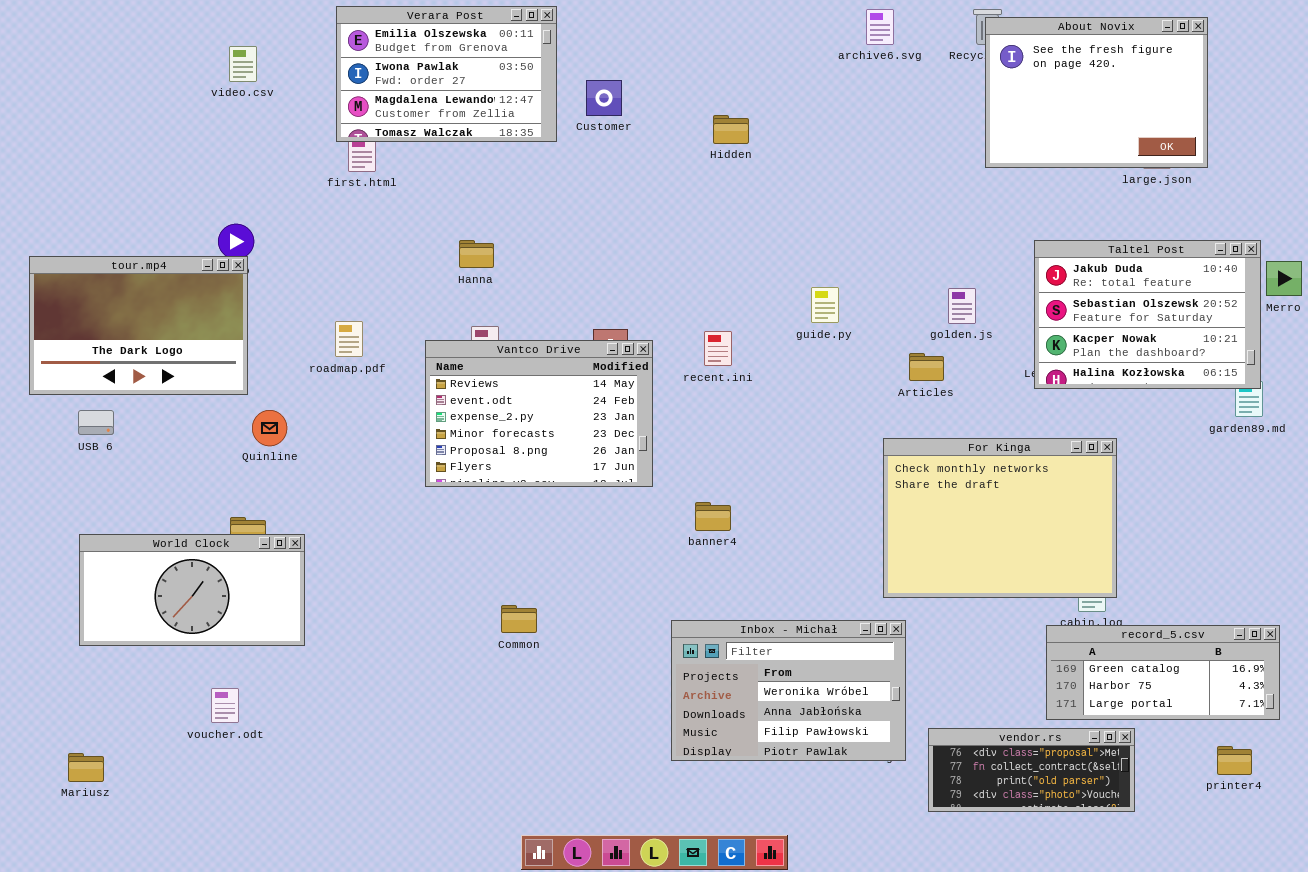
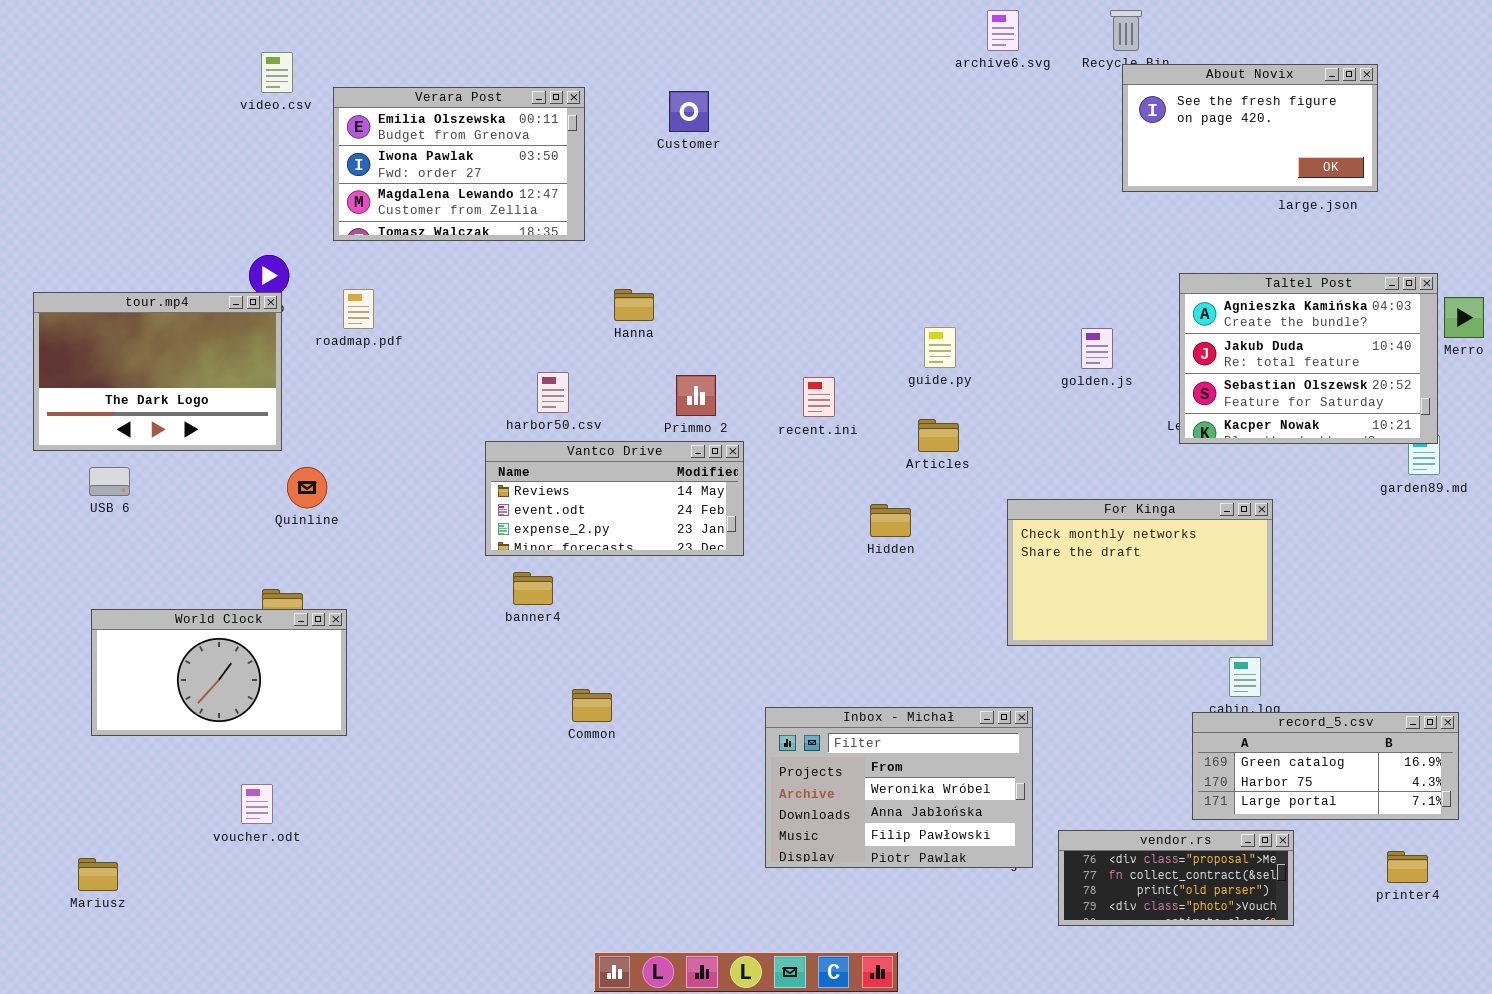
Verara Post: [336,6,557,142] -> [333,87,585,241], moved
About Novix: [985,17,1208,168] -> [1122,64,1378,192], resized
Hidden: [713,115,749,144] -> [870,504,911,537], moved
Hanna: [459,240,494,268] -> [614,289,654,321], moved
Taltel Post: [1034,240,1261,389] -> [1179,273,1438,444], scrolled up 1 row
roadmap.pdf: [335,321,363,357] -> [343,289,374,329], moved
Vantco Drive: [425,340,653,487] -> [485,441,744,556], resized
Articles: [909,353,944,381] -> [918,419,959,452], moved
For Kinga: [883,438,1117,598] -> [1007,499,1273,646], resized
banner4: [695,502,731,531] -> [513,572,553,605], moved

